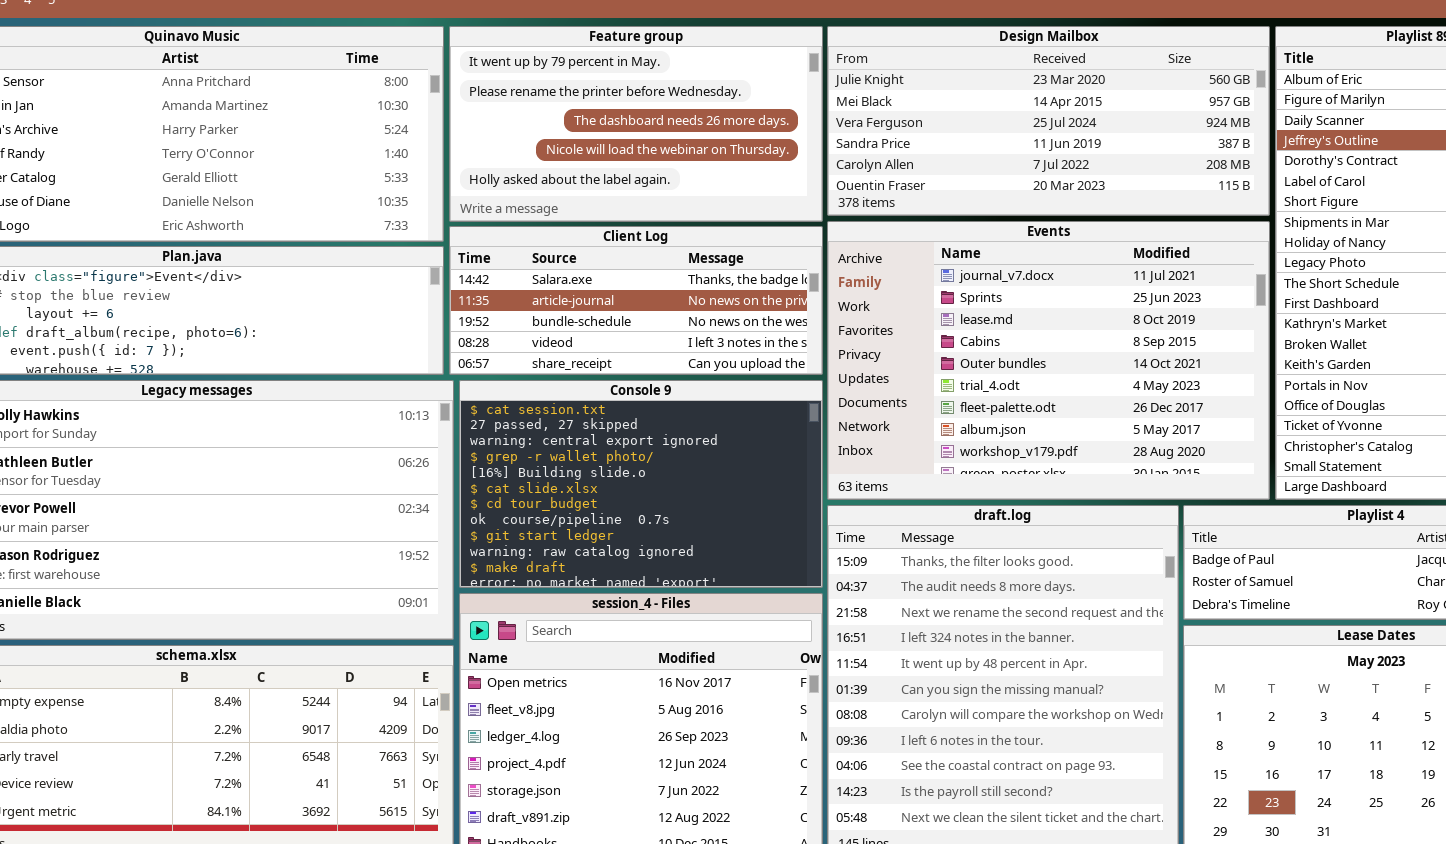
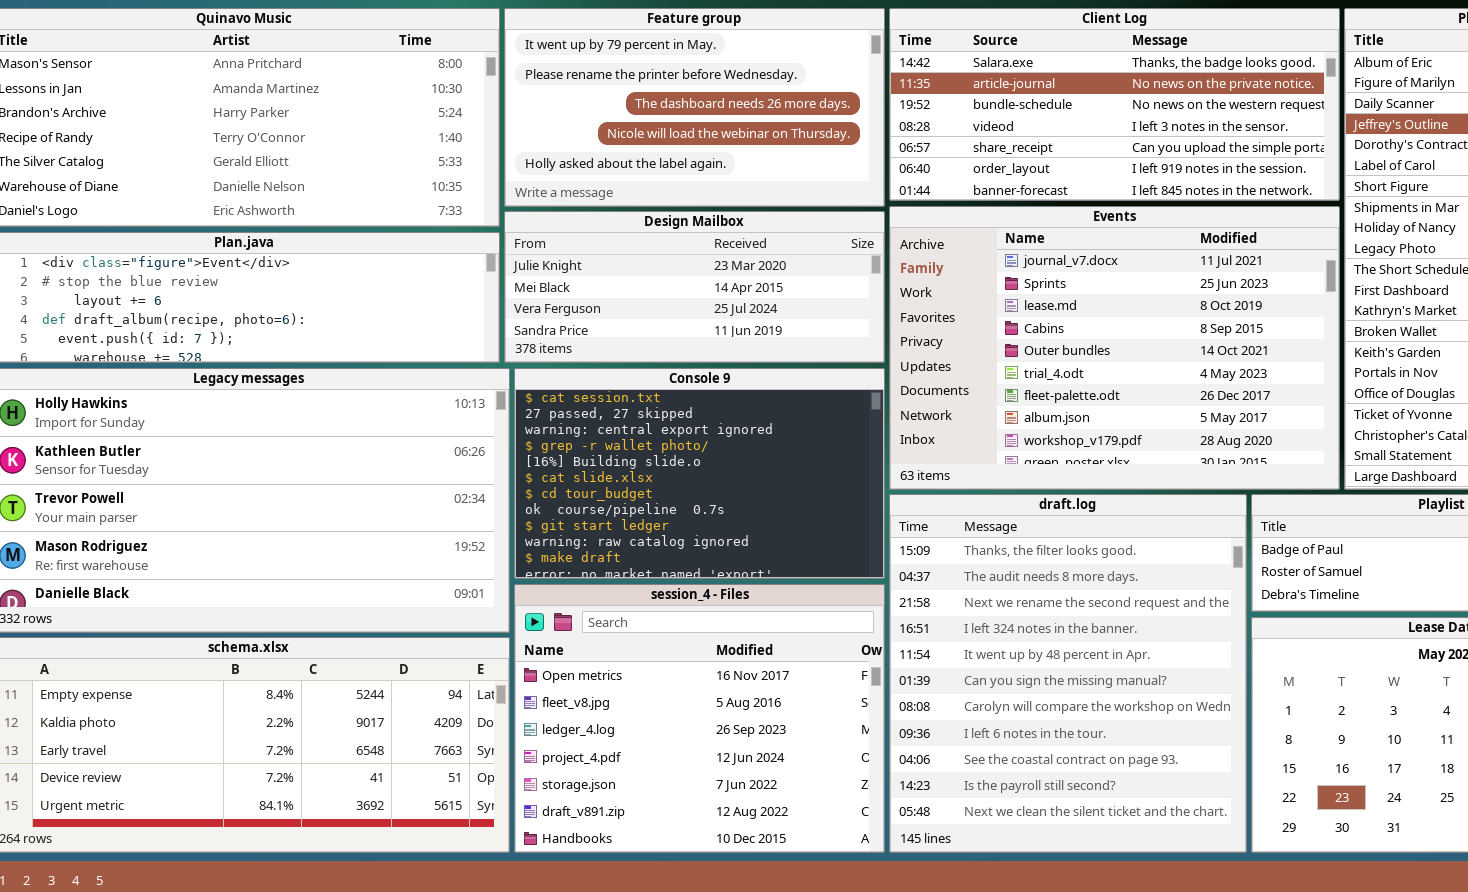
Design Mailbox: [827,26,1270,216] -> [504,211,885,363], moved, resized
Client Log: [449,226,823,375] -> [889,8,1340,201], moved, resized

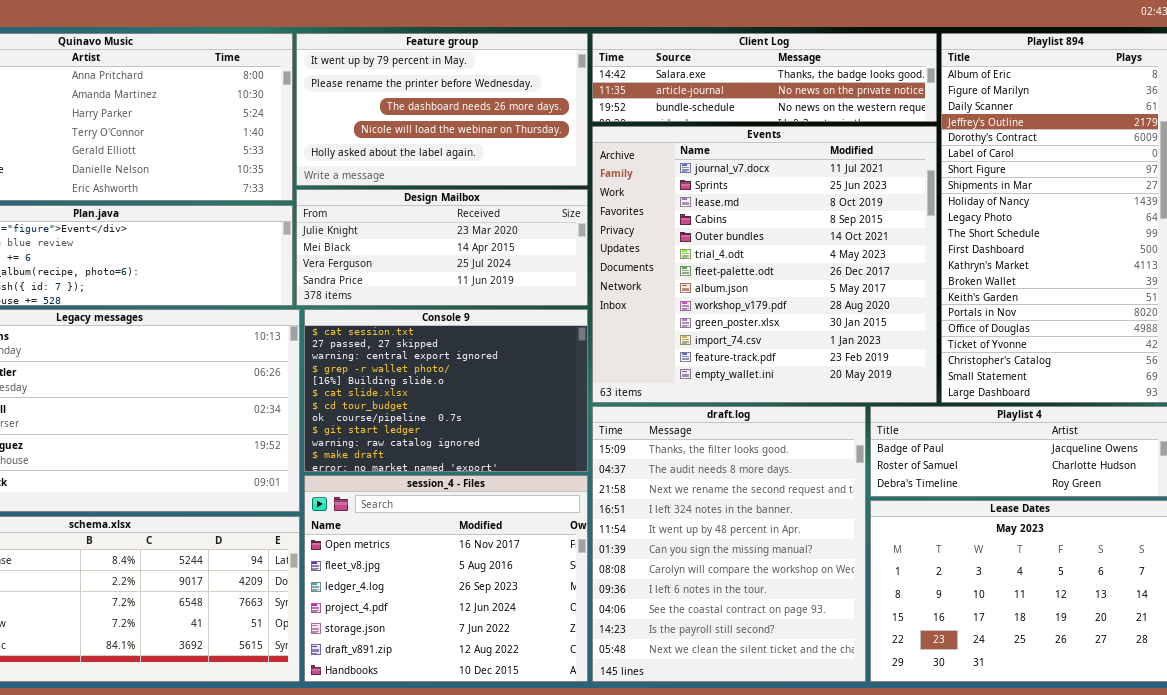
Client Log: [889,8,1340,201] -> [592,33,937,122], resized
Events: [889,206,1340,490] -> [592,126,937,403], resized

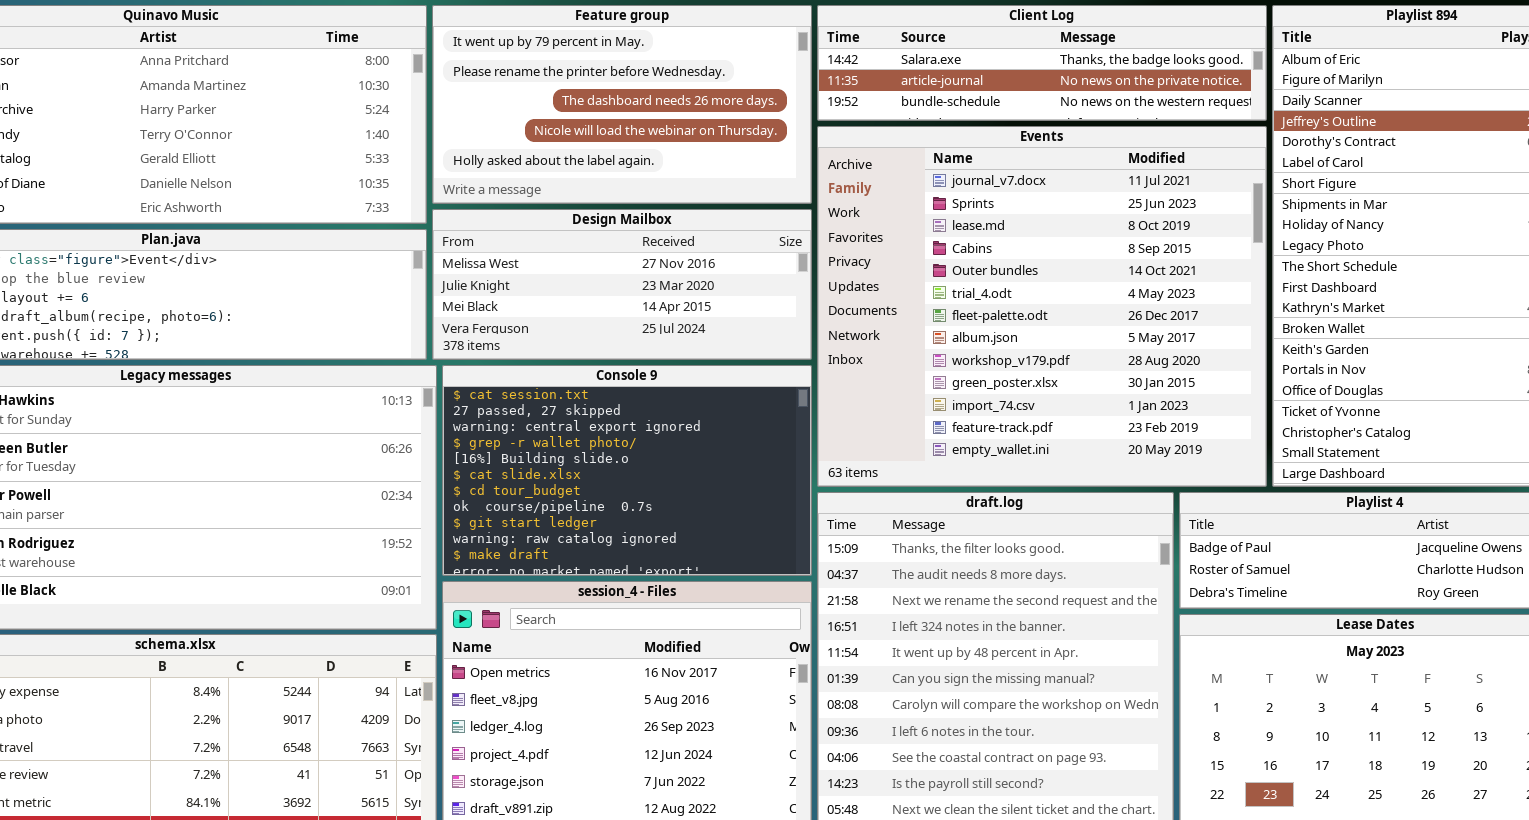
Design Mailbox: [296,189,588,306] -> [432,209,812,360], scrolled up 1 row

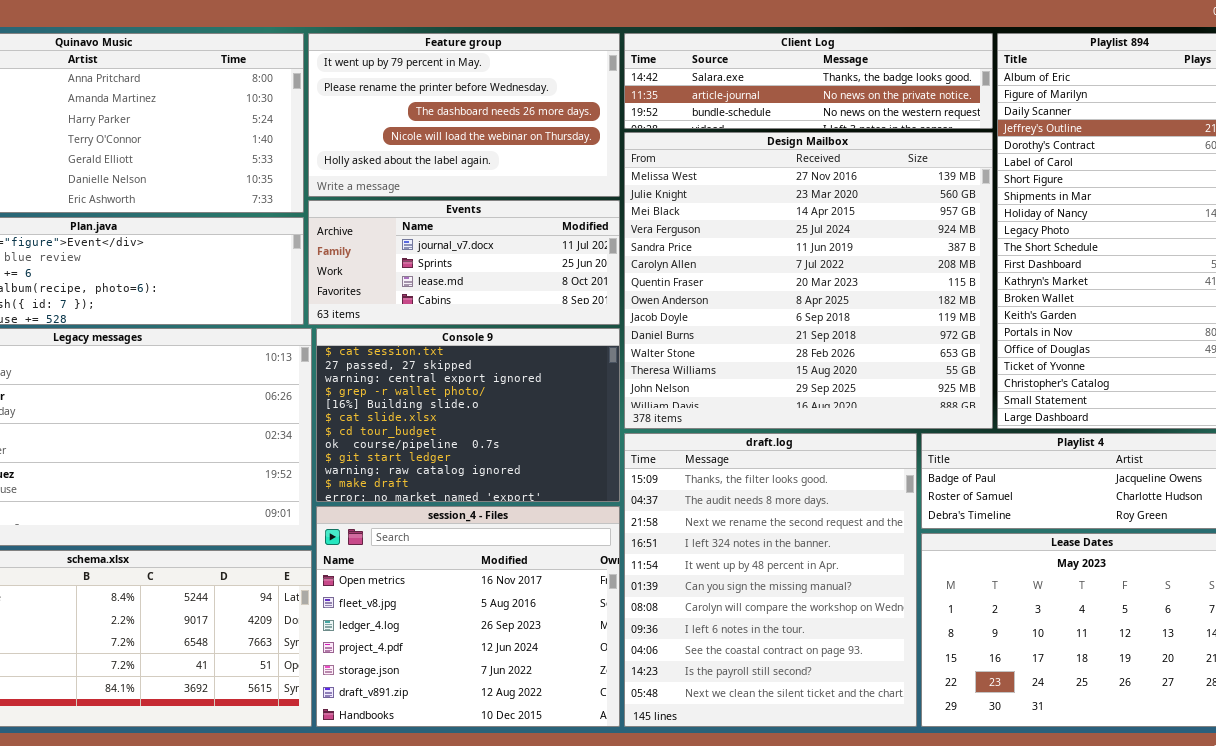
Events: [817,126,1267,487] -> [308,200,620,325], moved, resized
Design Mailbox: [432,209,812,360] -> [624,132,993,429], moved, resized

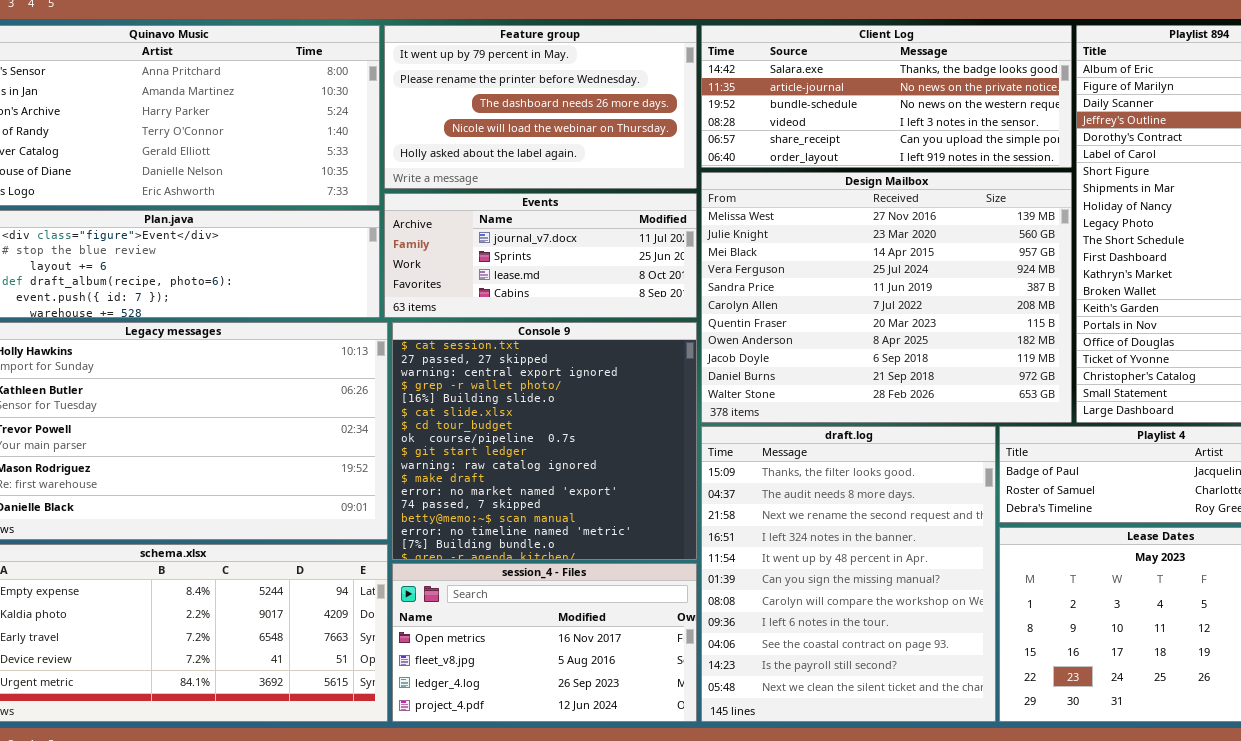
Client Log: [624,33,993,129] -> [701,25,1072,168], resized
Design Mailbox: [624,132,993,429] -> [701,172,1072,423], resized
Console 9: [316,328,620,502] -> [392,322,697,560], resized
session_4 - Files: [316,506,620,727] -> [392,563,697,722], resized

